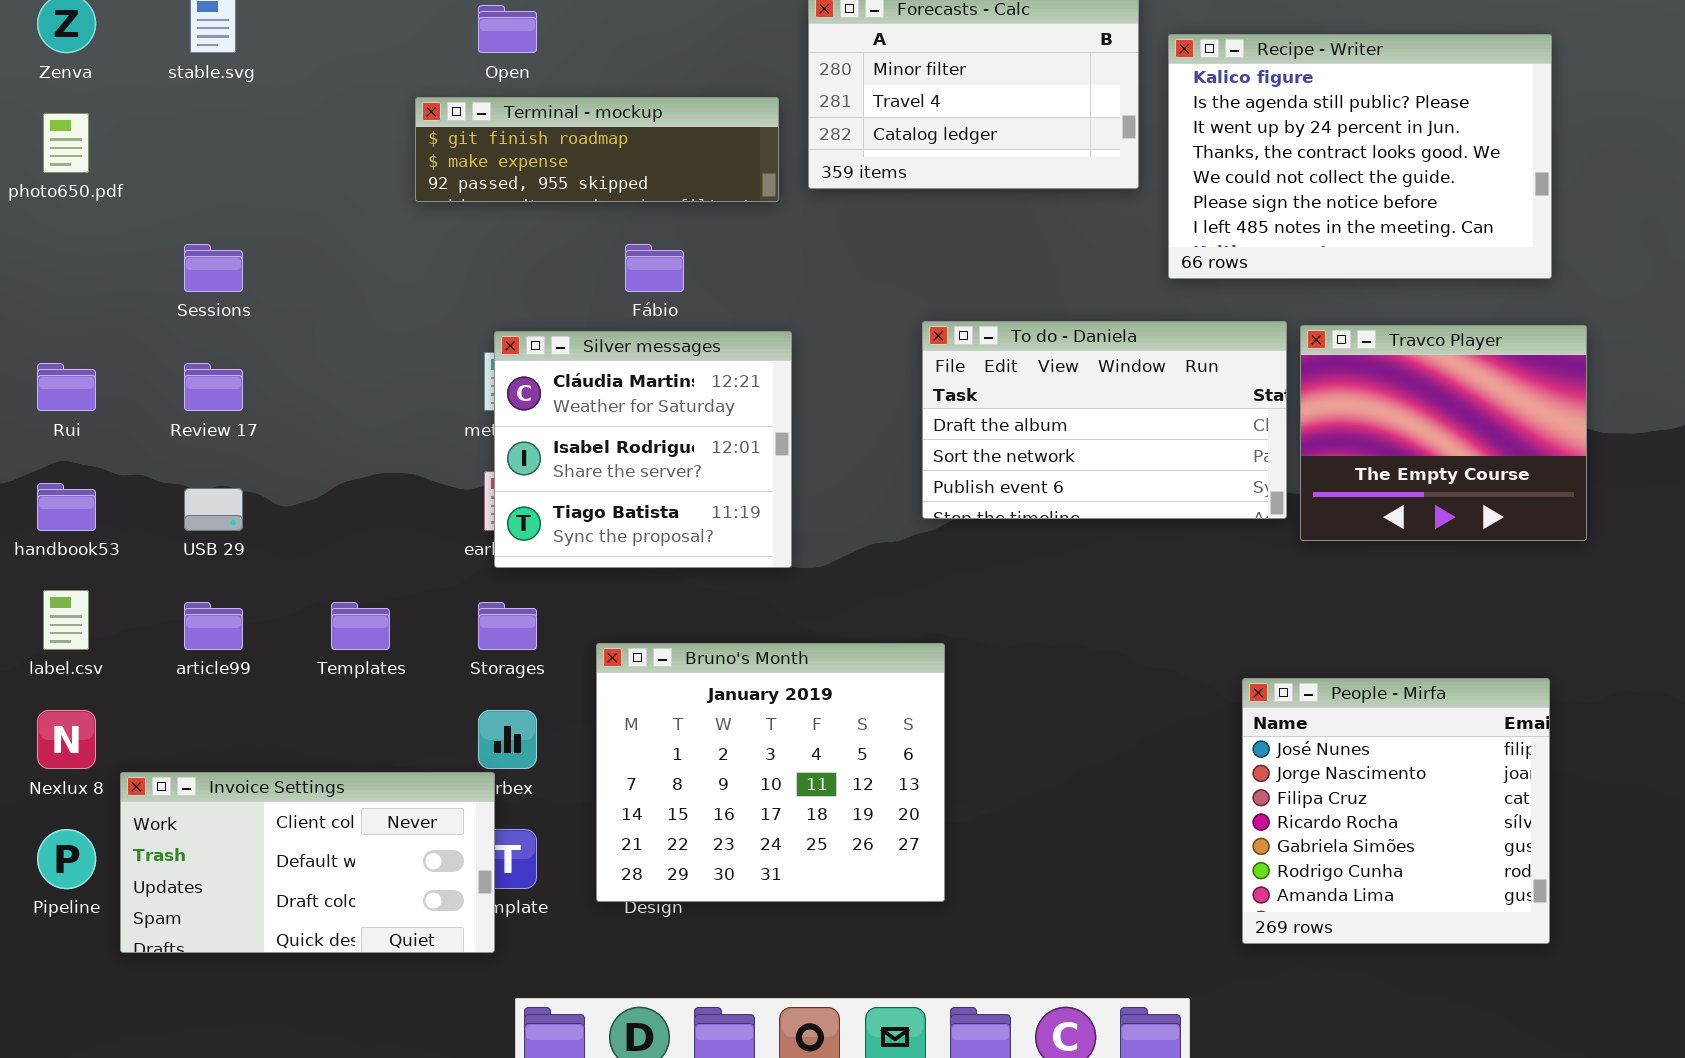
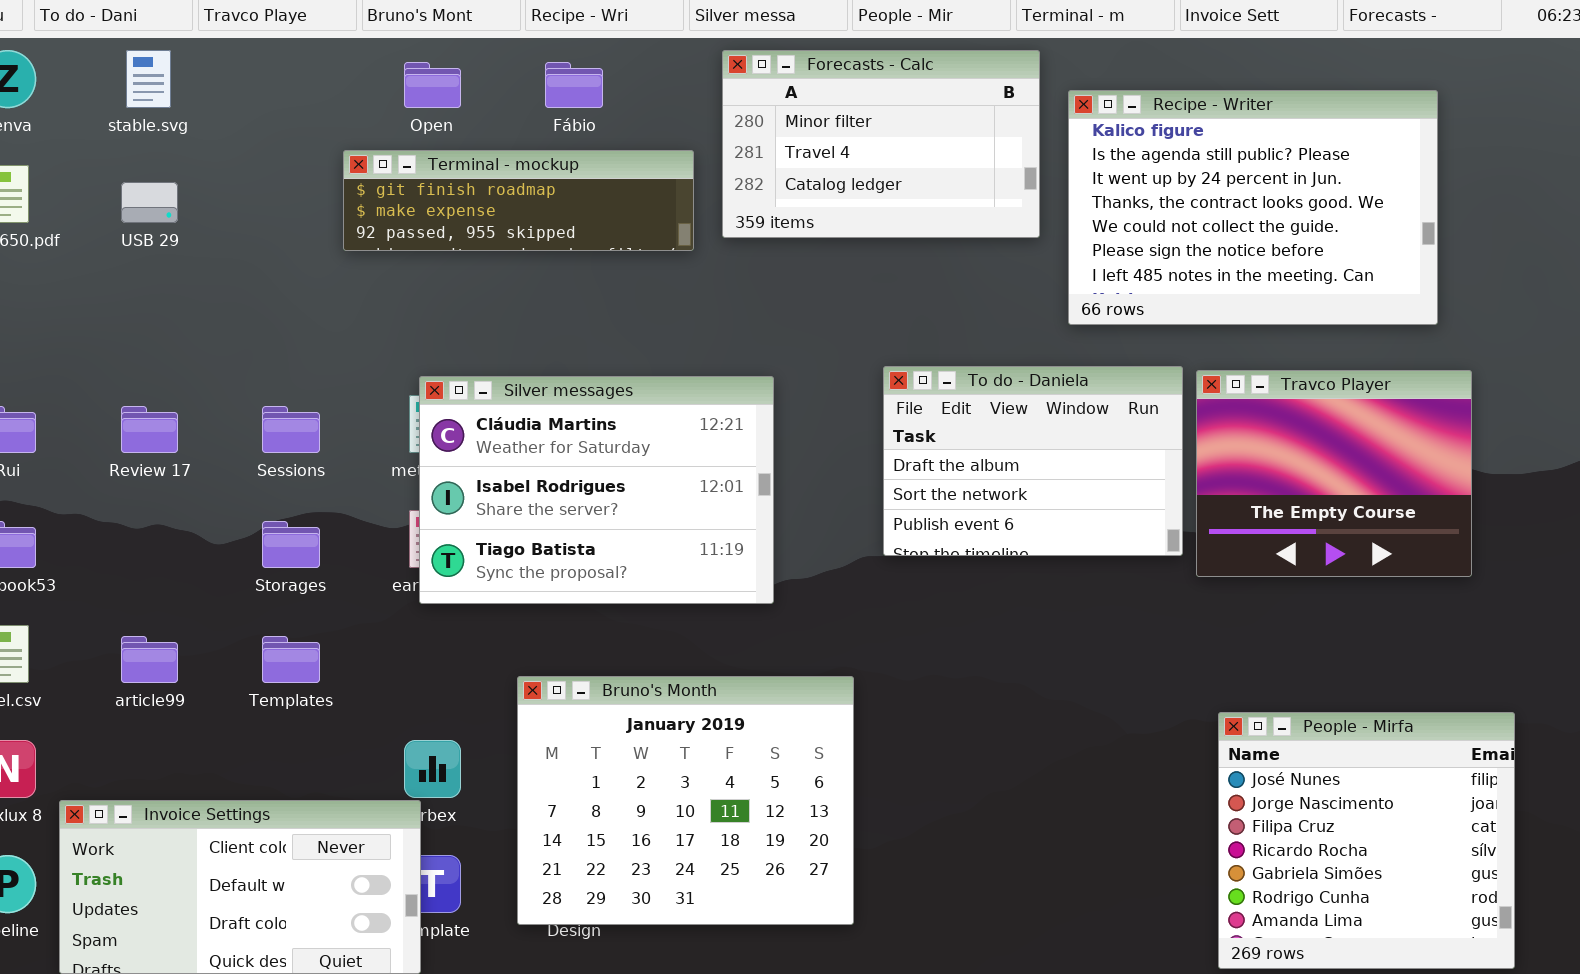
Sessions: [184,244,243,292] -> [262,406,320,453], moved
Fábio: [625,244,684,292] -> [545,62,603,108], moved
To do - Daniela: [922,321,1287,519] -> [883,366,1183,556], resized
Silver messages: [494,331,792,568] -> [419,376,774,604], resized
USB 29: [184,488,243,531] -> [121,182,178,223], moved
Storages: [478,602,537,650] -> [262,521,320,568], moved
People - Mirfa: [1242,678,1550,944] -> [1218,712,1515,969], moved

